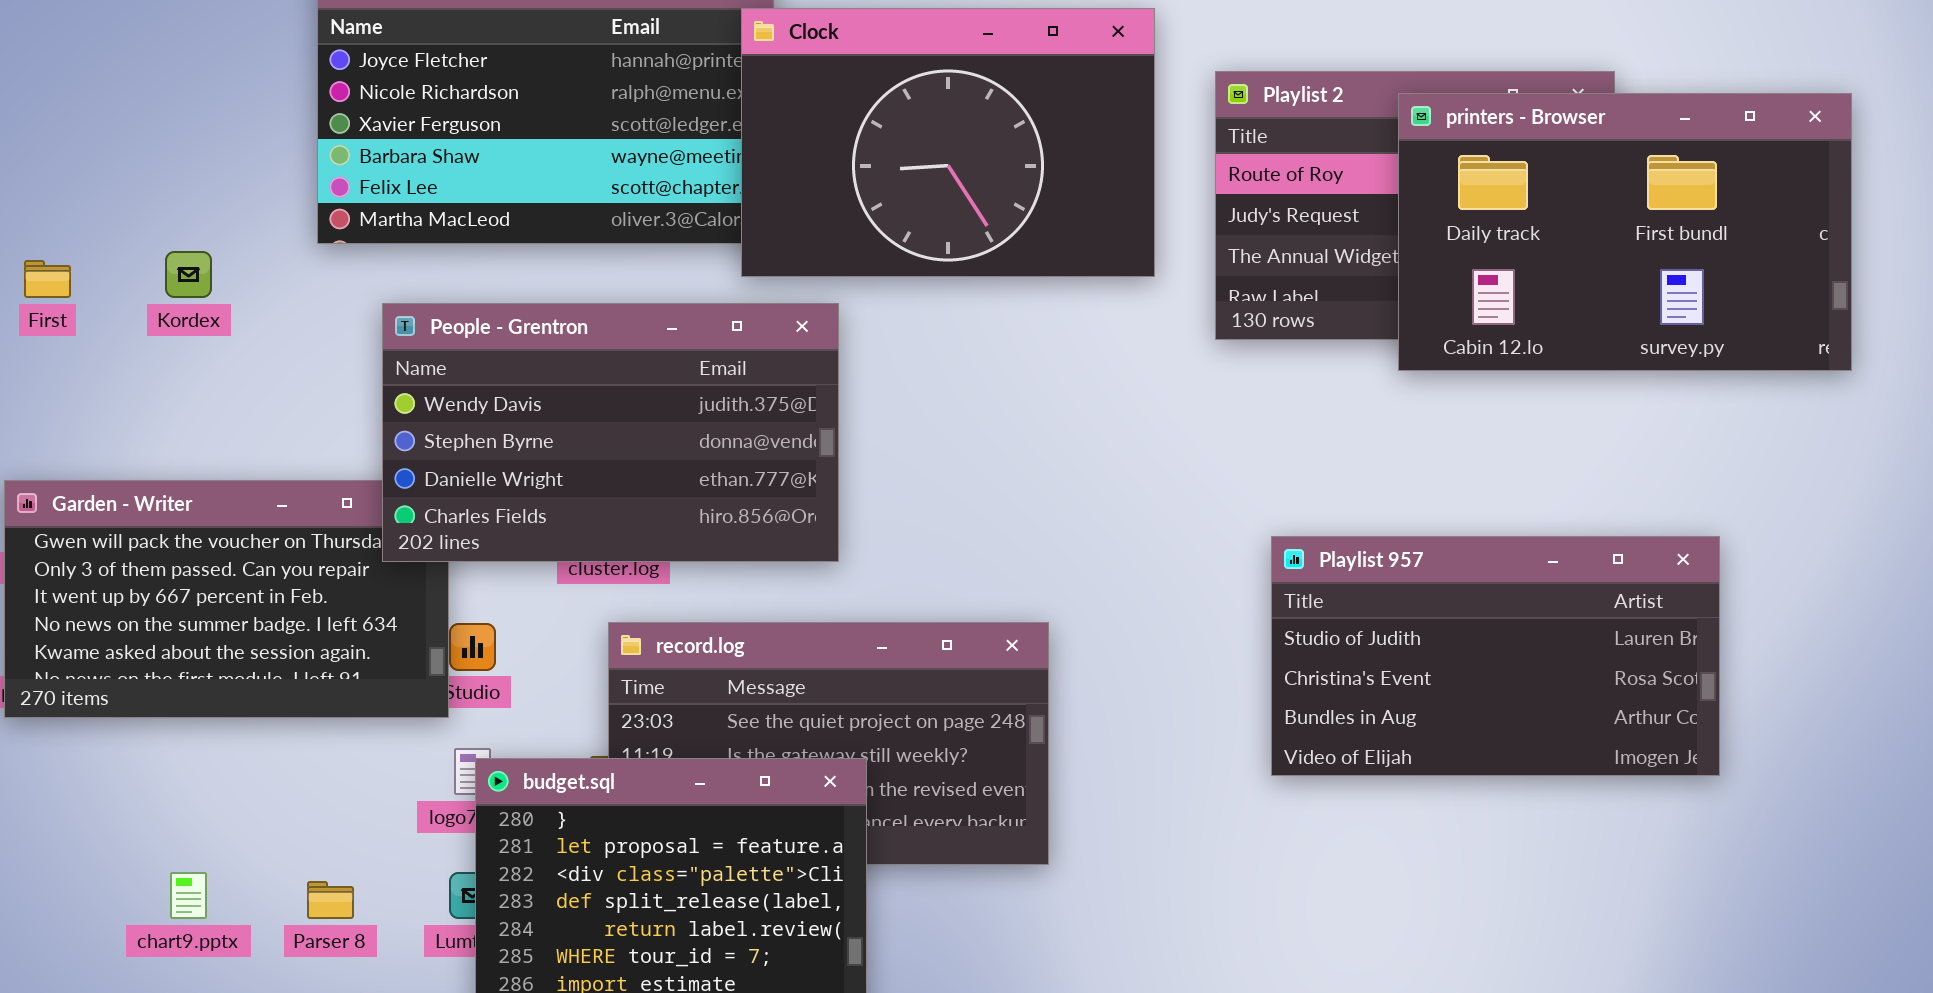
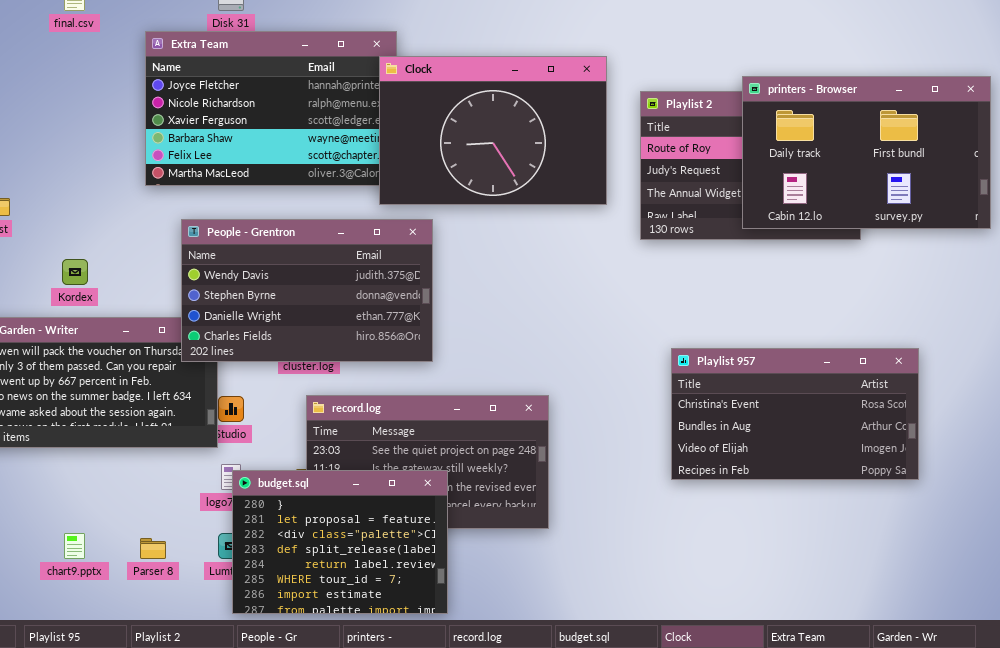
printers - Browser: [1398,93,1852,371] -> [742,76,991,229], moved
Kordex: [165,251,212,298] -> [62,259,88,285], moved
Playlist 957: [1271,536,1720,776] -> [671,348,919,480], scrolled down 1 row

